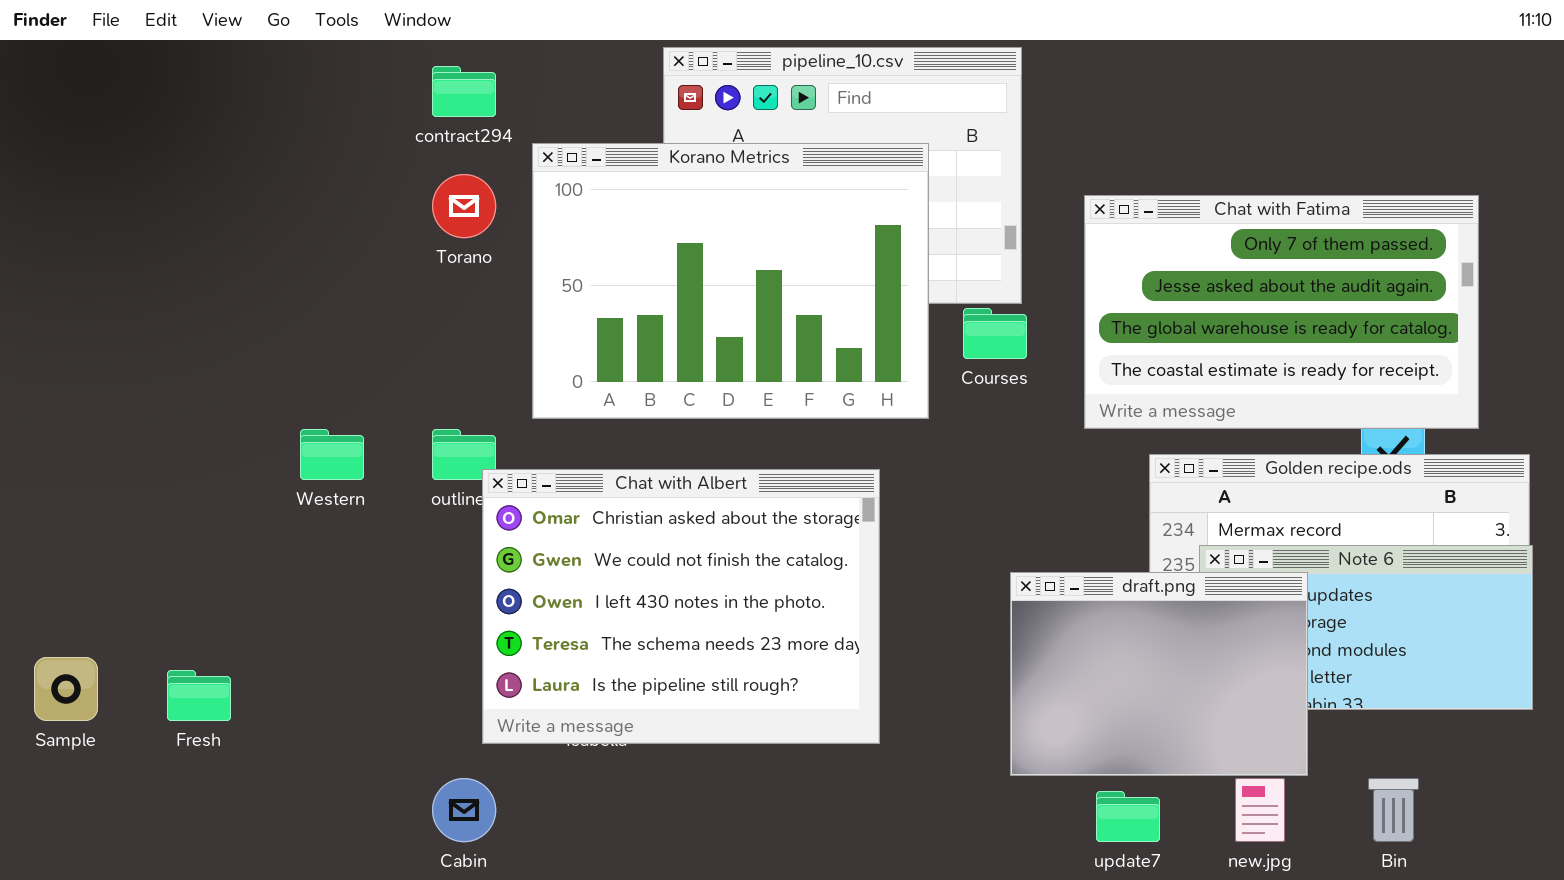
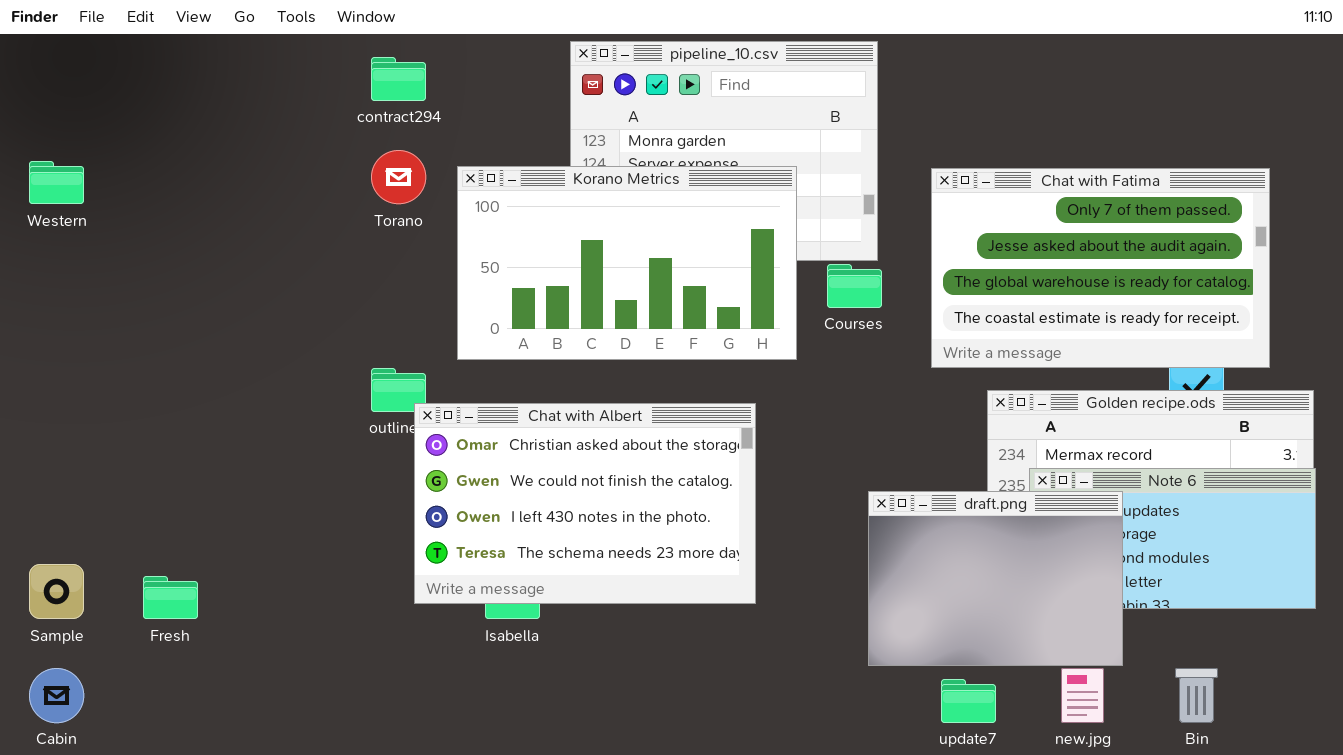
Korano Metrics: [532,143,929,419] -> [457,166,797,360], resized
Western: [300,429,364,480] -> [29,161,84,204], moved
Chat with Albert: [482,469,880,744] -> [414,403,756,604], resized
Cabin: [432,778,496,842] -> [29,668,84,723], moved

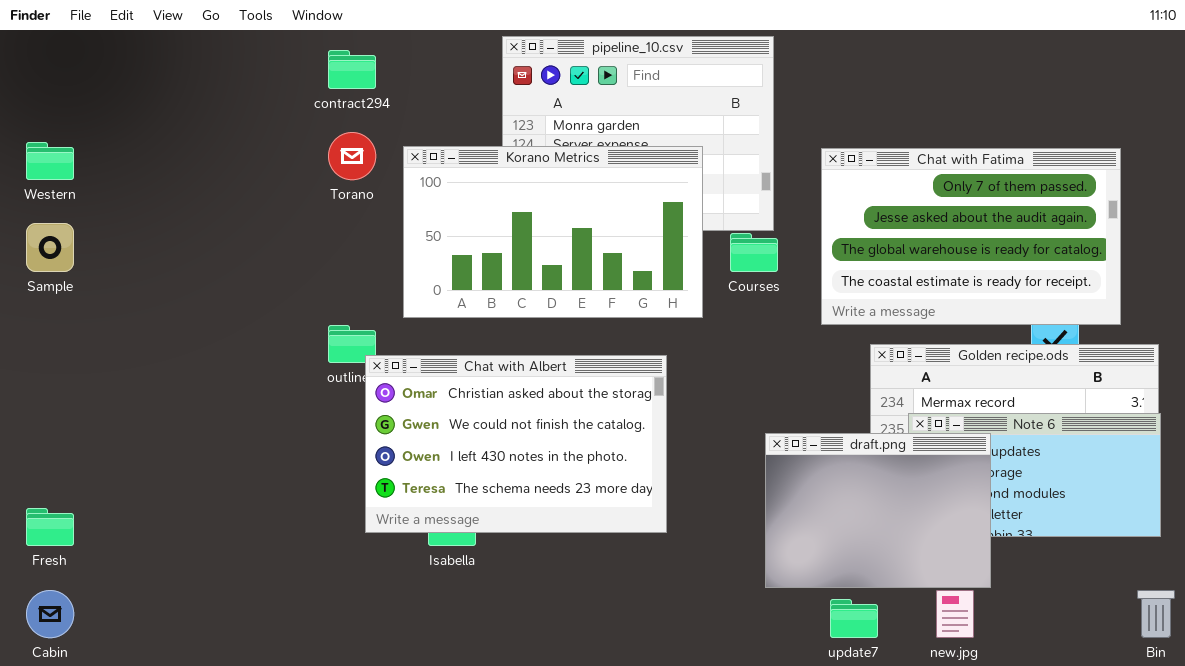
Sample: [29,564,84,619] -> [26,223,74,272], moved
Fresh: [143,576,198,619] -> [26,508,74,546], moved
Bin: [1175,668,1218,723] -> [1137,590,1175,638], moved

